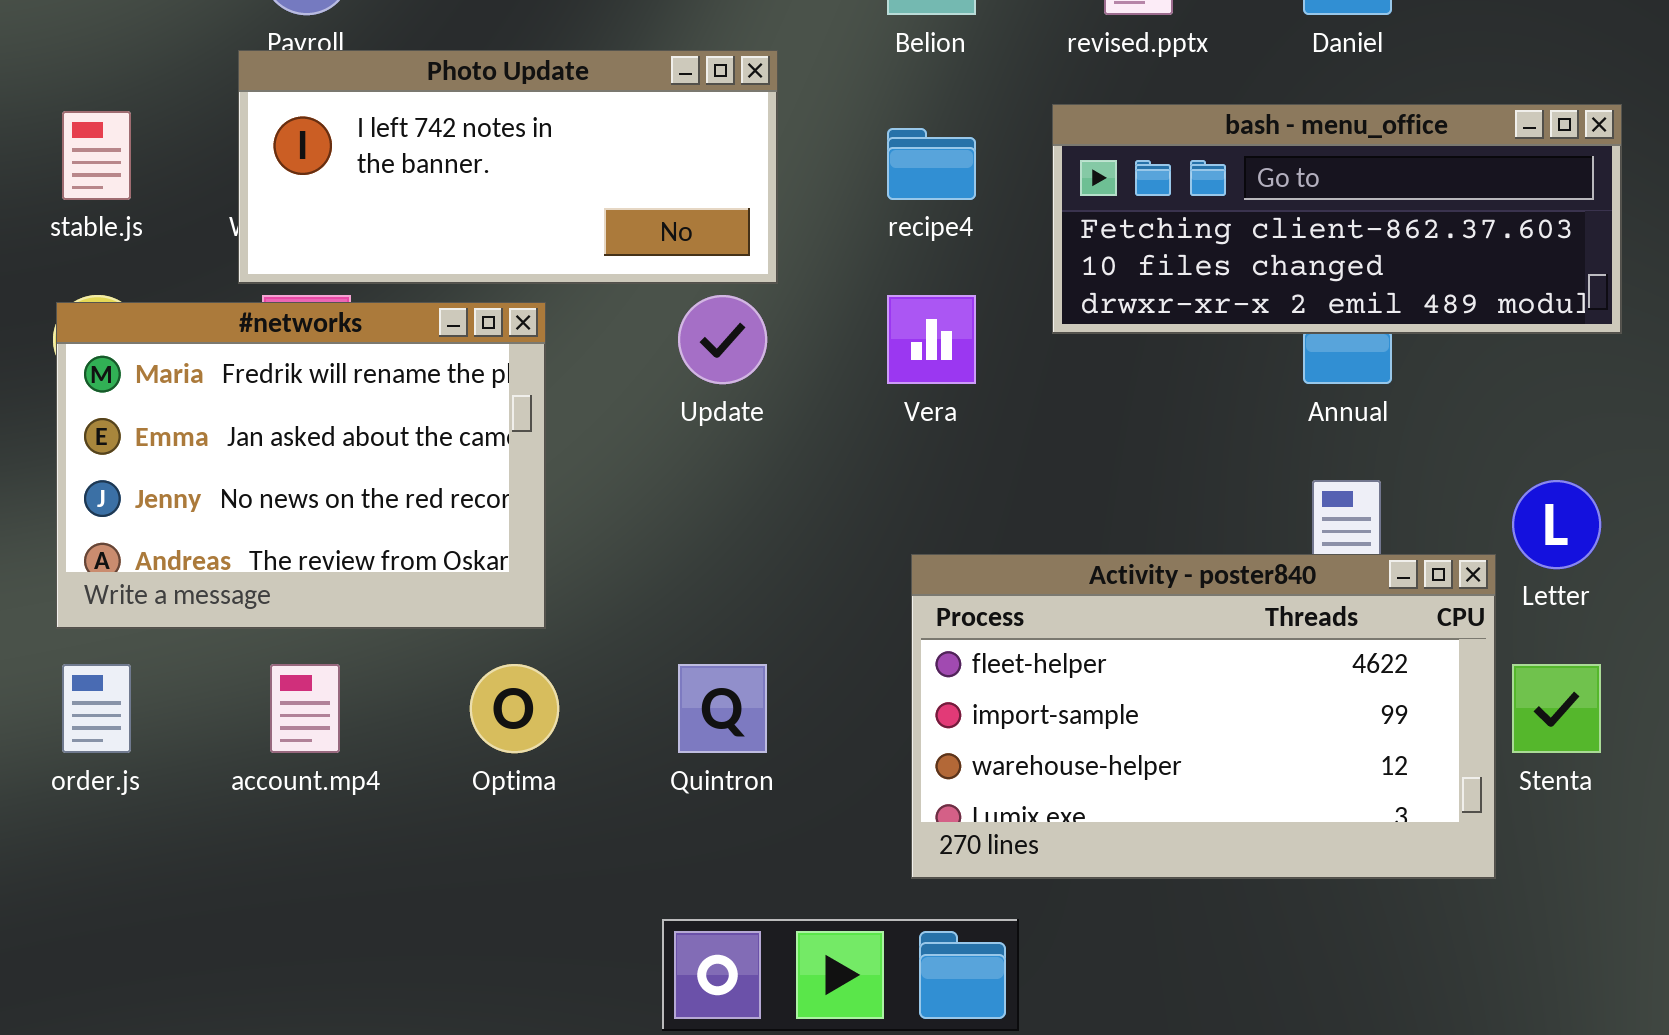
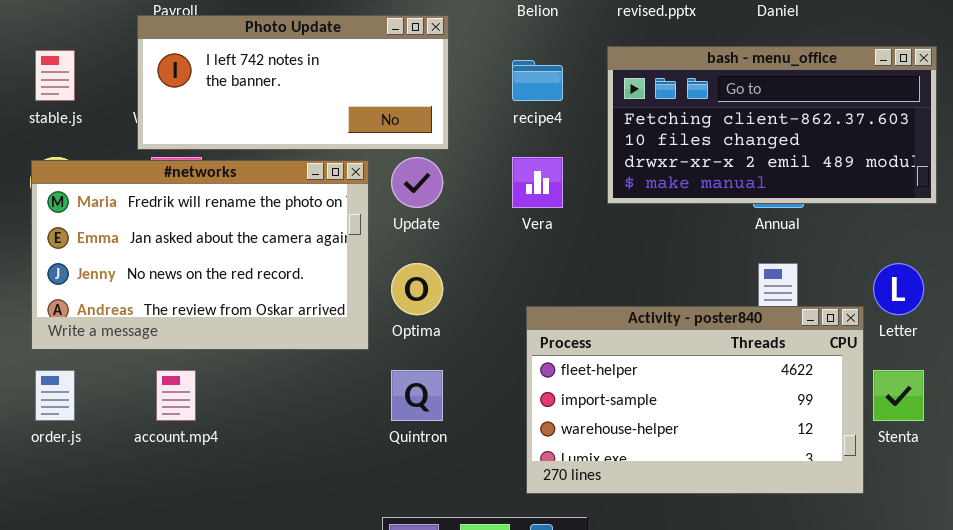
bash - menu_office: [1052,104,1622,334] -> [607,46,937,204], resized
#networks: [56,302,546,629] -> [31,160,369,350], resized
Optima: [470,664,559,753] -> [391,263,443,315], moved

